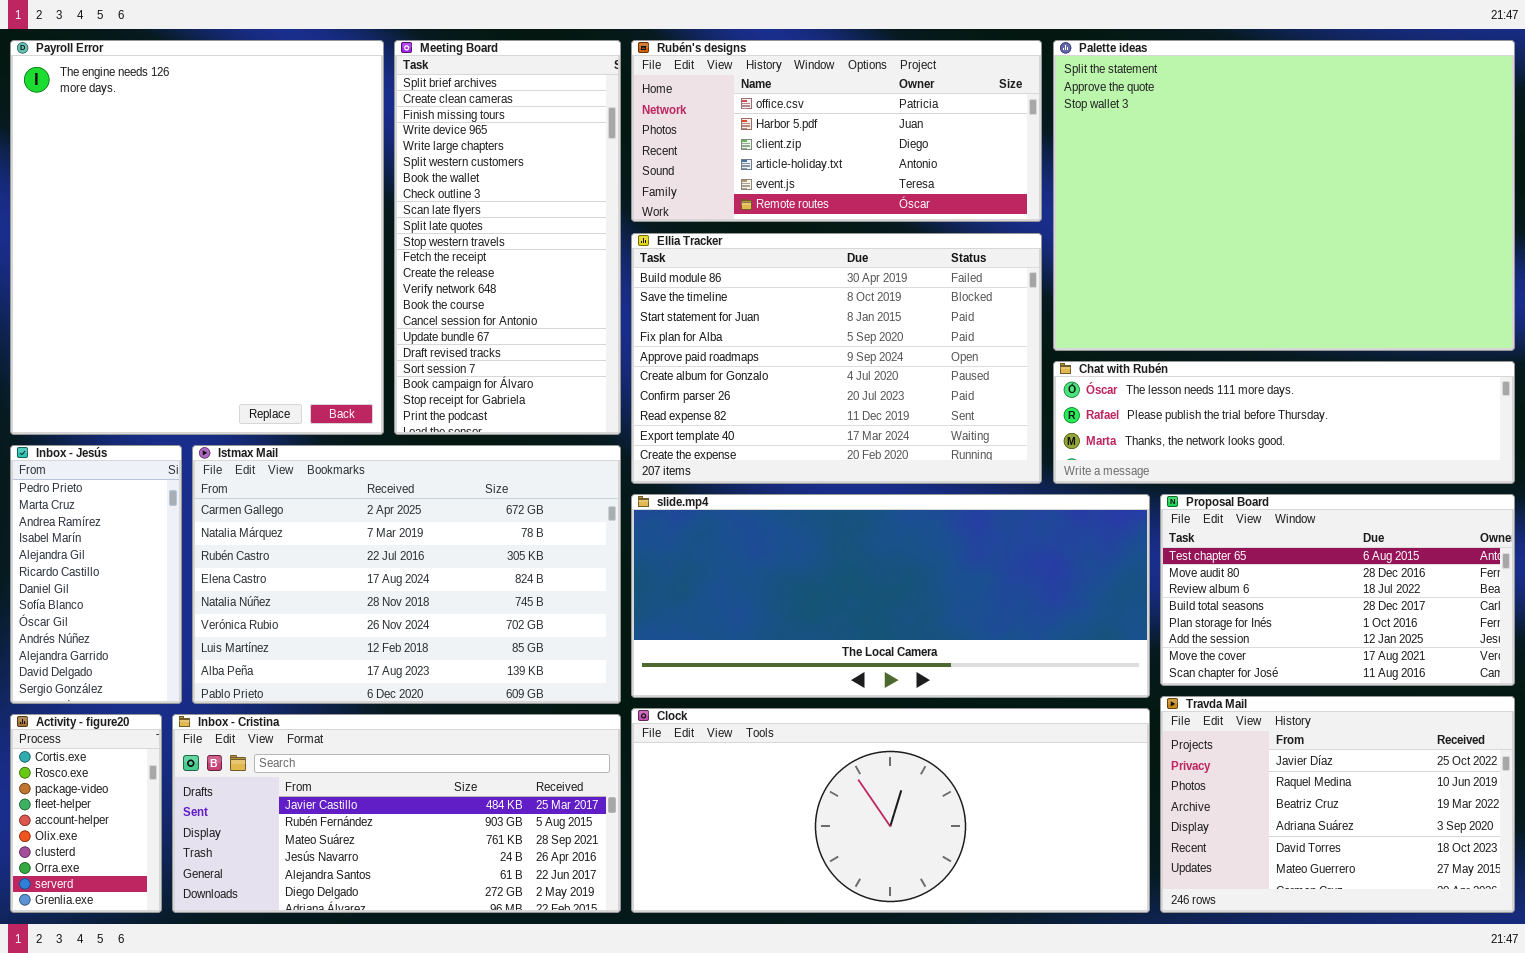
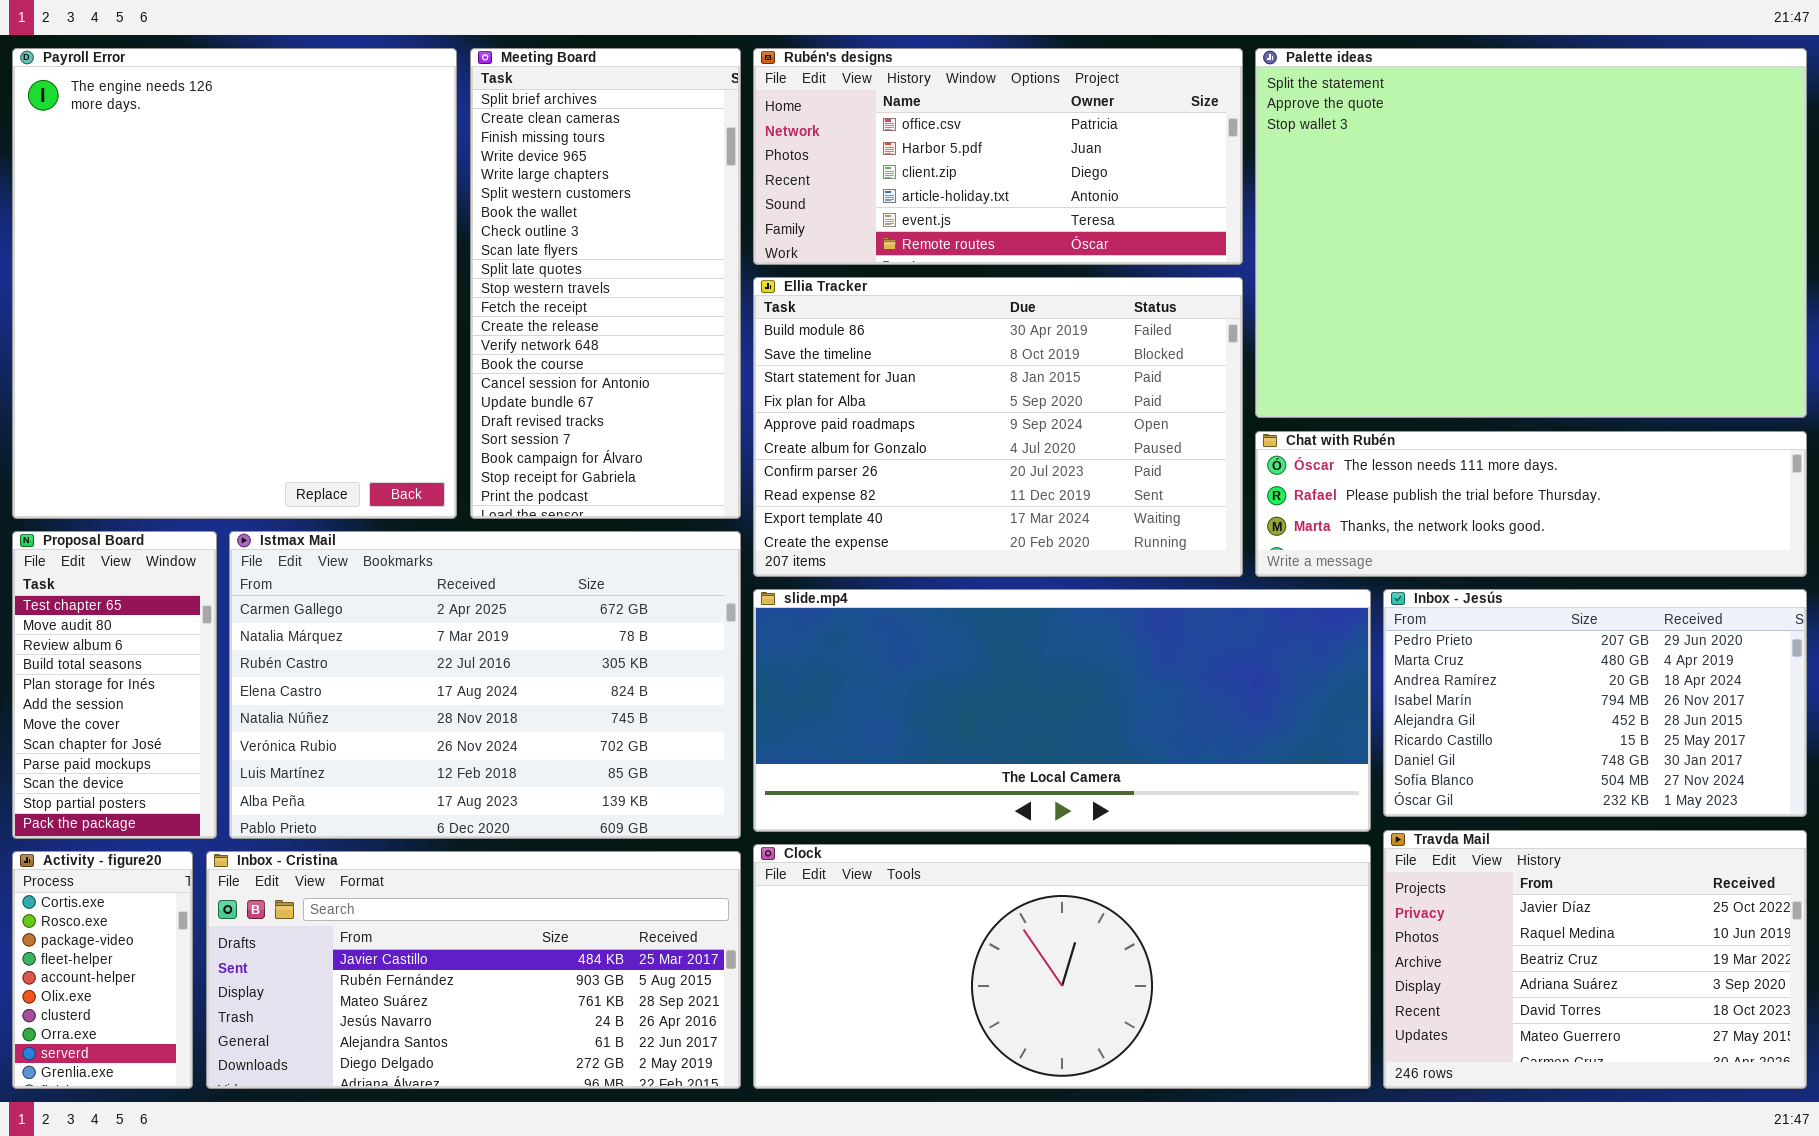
Inbox - Jesús: [10,445,182,704] -> [1383,589,1807,817], moved, resized
Proposal Board: [1160,494,1515,686] -> [12,531,217,839], moved, resized

